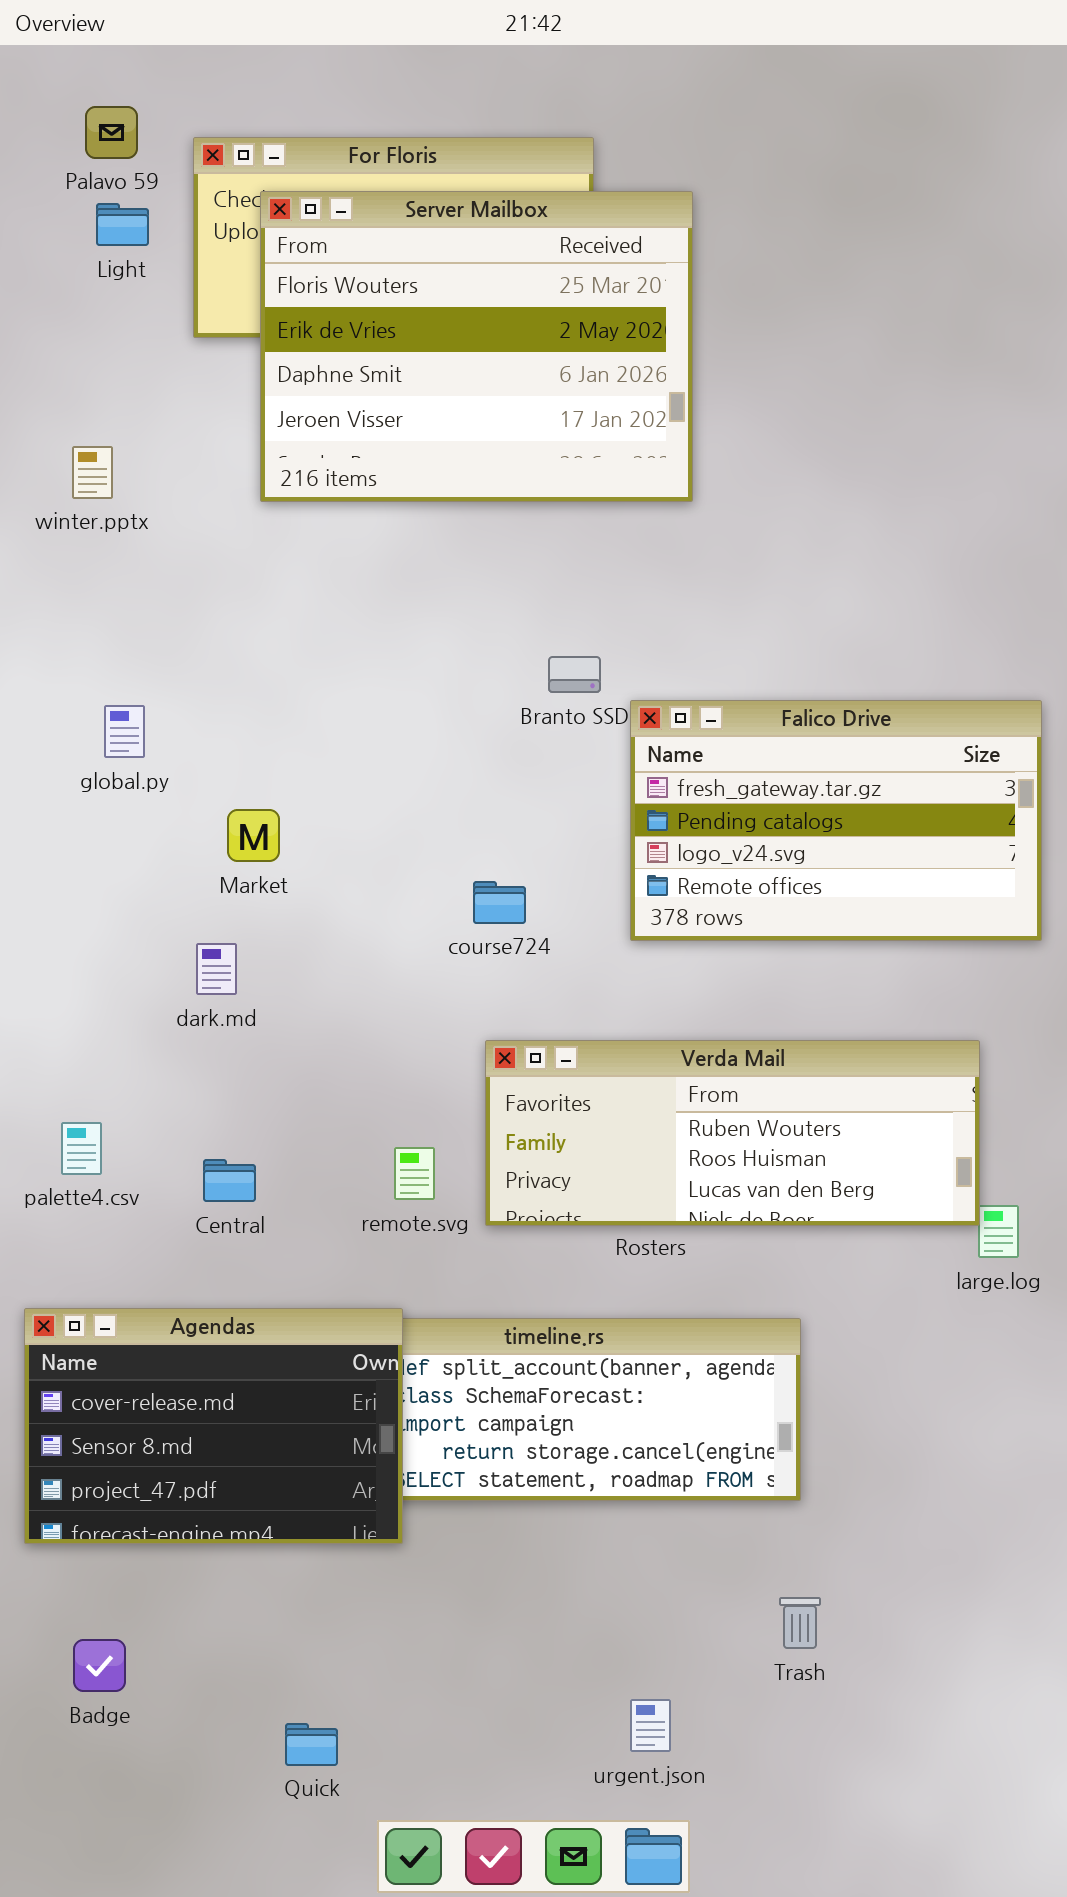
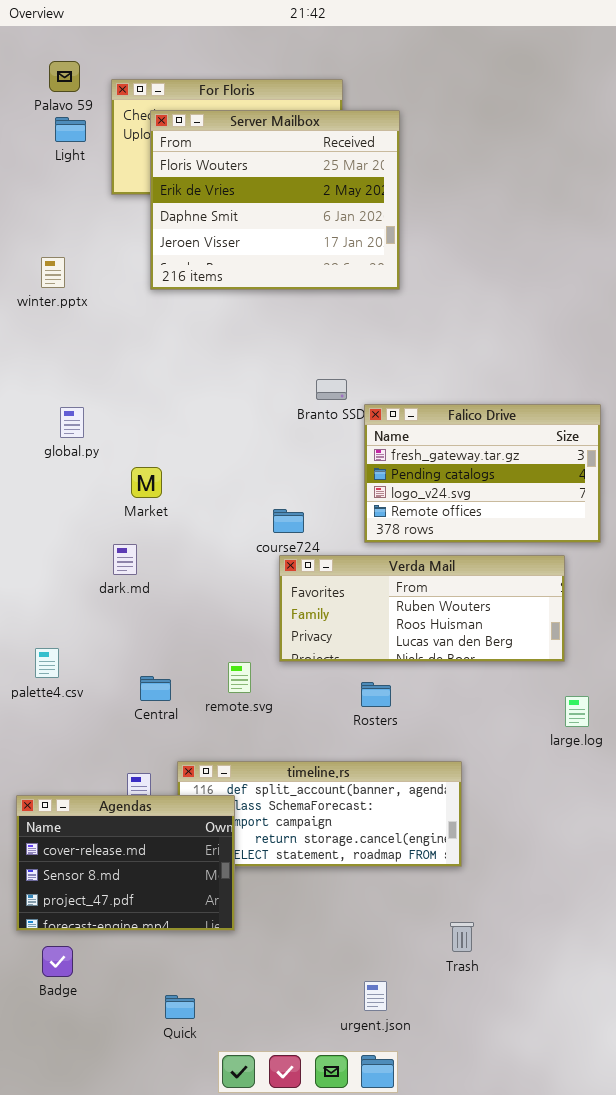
Verda Mail: [485,1040,980,1226] -> [279,555,565,662], moved
Central: [203,1159,256,1202] -> [140,676,171,701], moved
Agendas: [24,1308,403,1544] -> [16,795,235,931], moved

